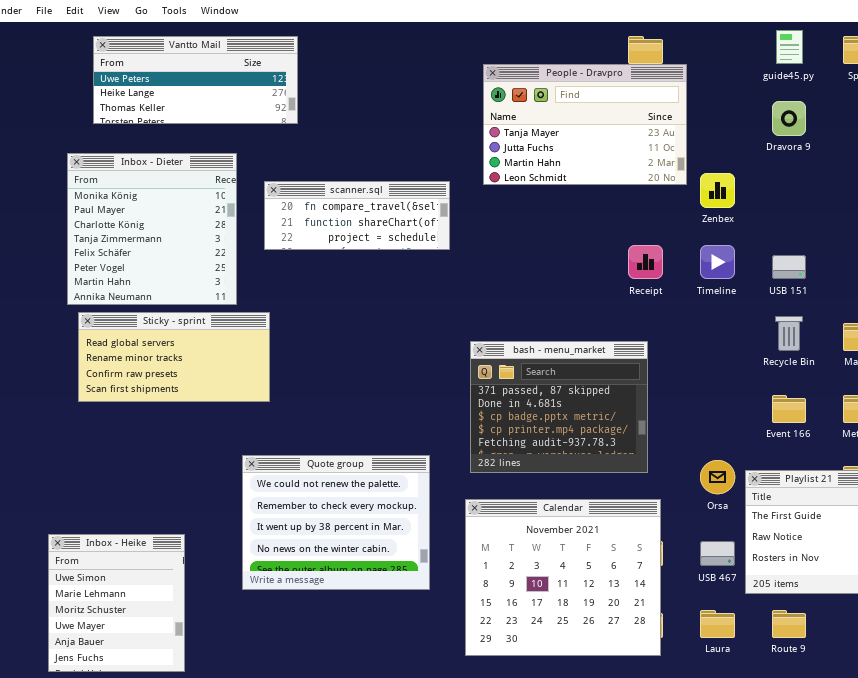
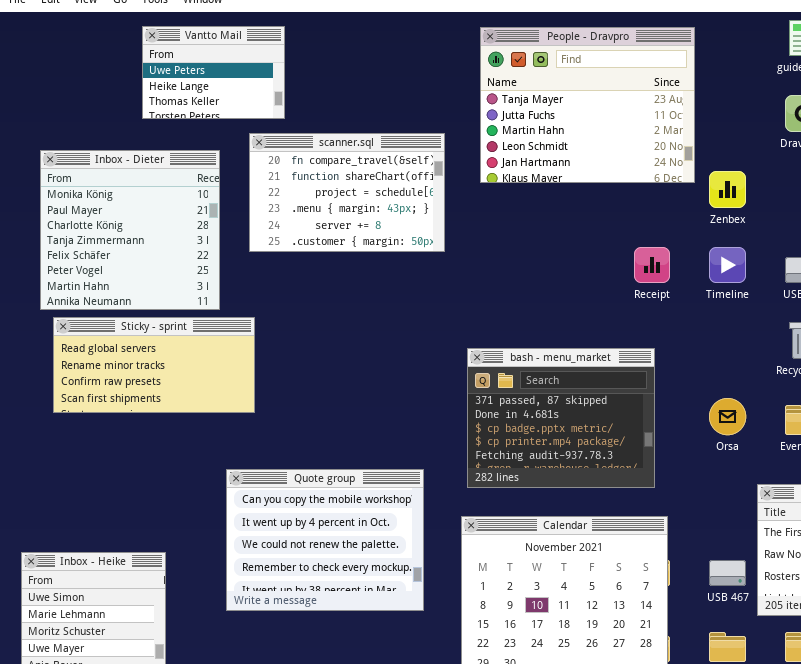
Vantto Mail: [93,36,298,124] -> [142,26,285,119], resized
People - Dravpro: [483,64,687,185] -> [480,27,695,183], resized
scanner.sql: [264,181,450,250] -> [249,133,445,252], resized
Quote group: [242,455,430,590] -> [226,469,424,611], scrolled up 2 rows
Orsa: [700,460,735,494] -> [709,398,746,435], moved

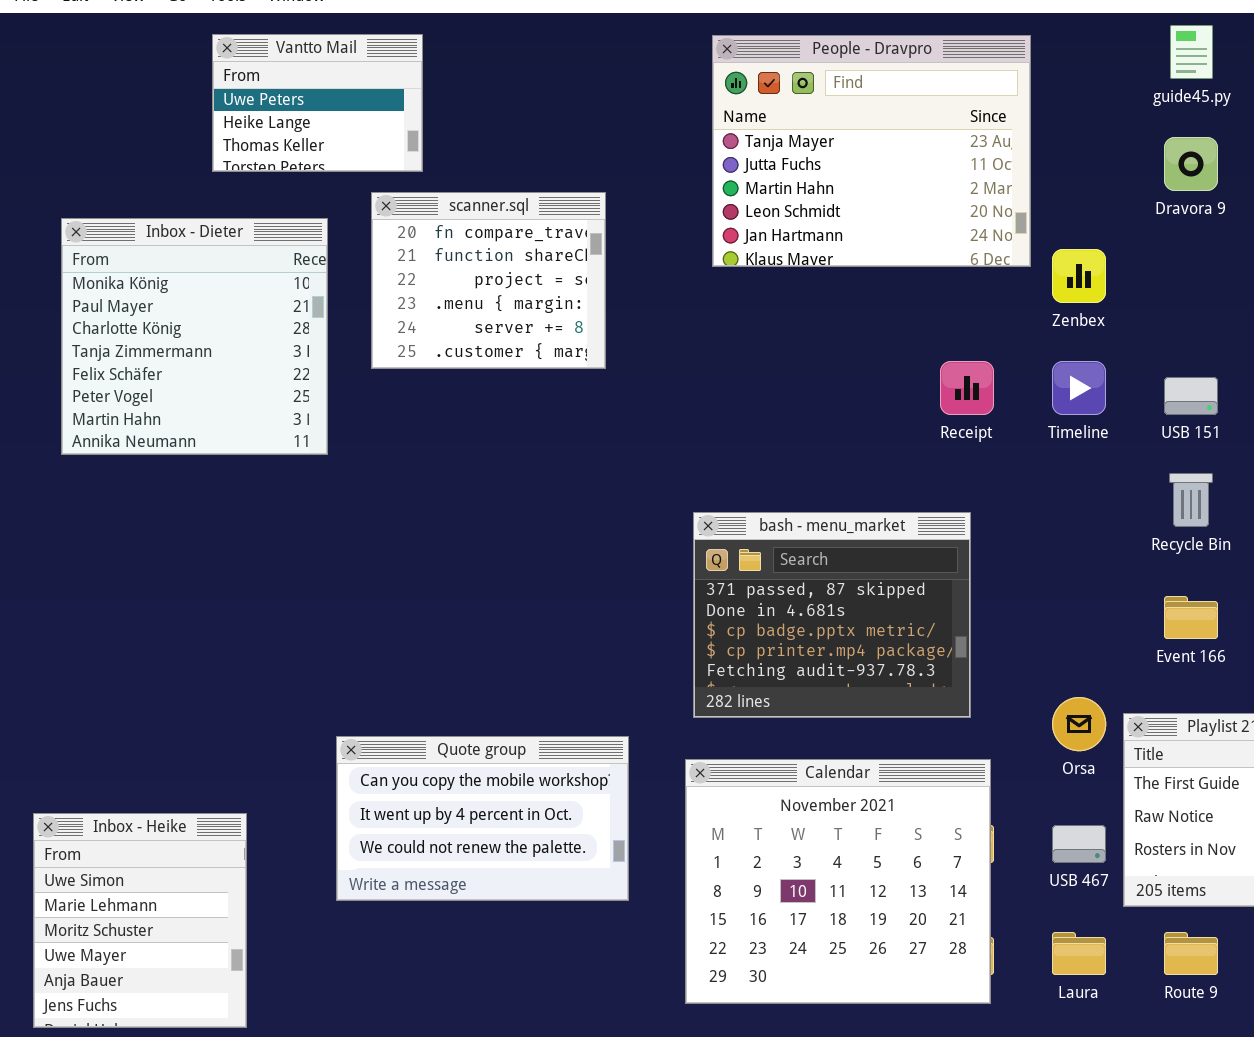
scanner.sql: [249,133,445,252] -> [371,192,606,369], resized
Sticky - sprint: [53,317,255,413] -> none, closed
Orsa: [709,398,746,435] -> [1052,697,1106,751], moved
Quote group: [226,469,424,611] -> [336,736,629,901], resized

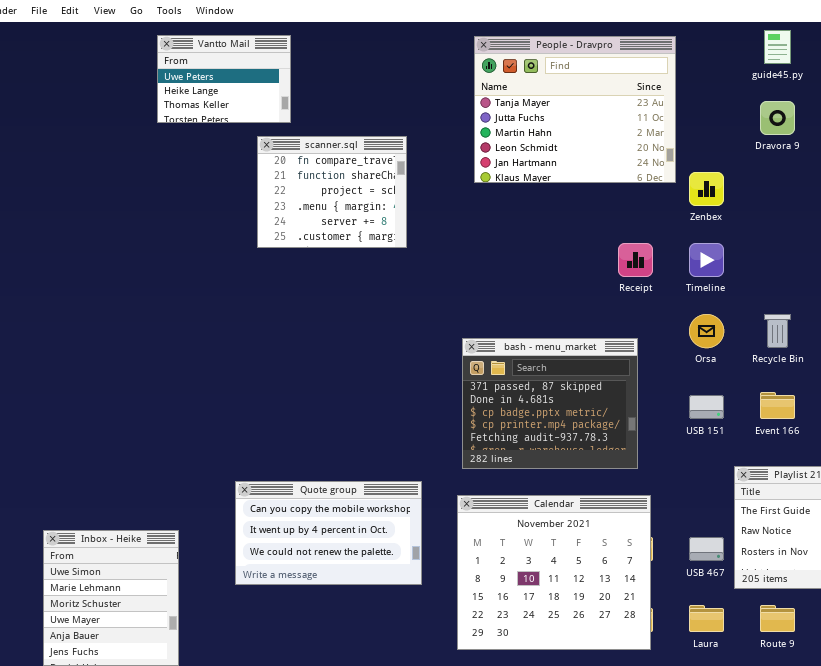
Inbox - Dieter: [61,218,328,455] -> none, closed
USB 151: [1164,377,1218,415] -> [689,395,724,419], moved
Orsa: [1052,697,1106,751] -> [689,314,724,348], moved

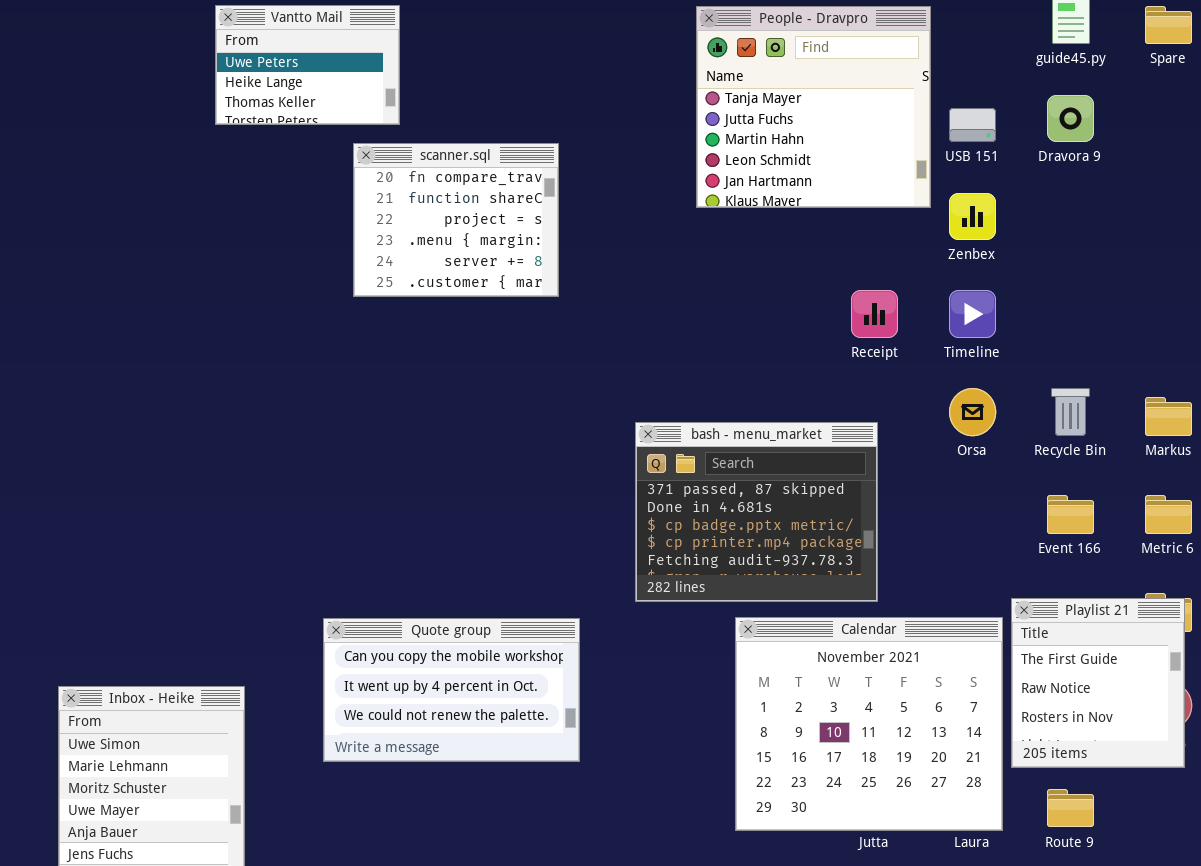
People - Dravpro: [474,36,676,183] -> [696,6,931,208], resized
USB 151: [689,395,724,419] -> [949,108,996,142], moved
Calendar: [457,495,651,650] -> [735,617,1003,831], moved

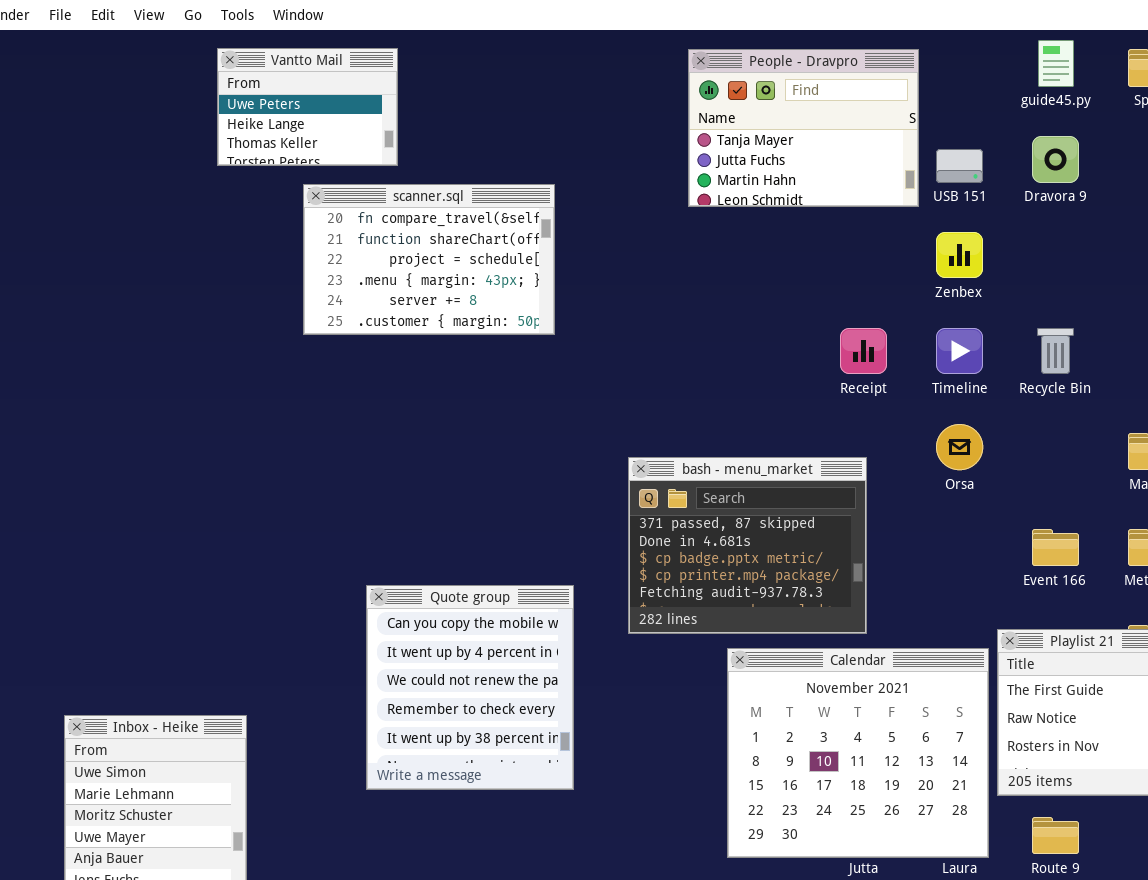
People - Dravpro: [696,6,931,208] -> [688,49,919,207], resized
scanner.sql: [353,143,559,297] -> [303,184,555,335], resized
Recycle Bin: [1051,388,1090,436] -> [1037,328,1074,374], moved
Quote group: [323,618,580,762] -> [366,585,574,790], resized

